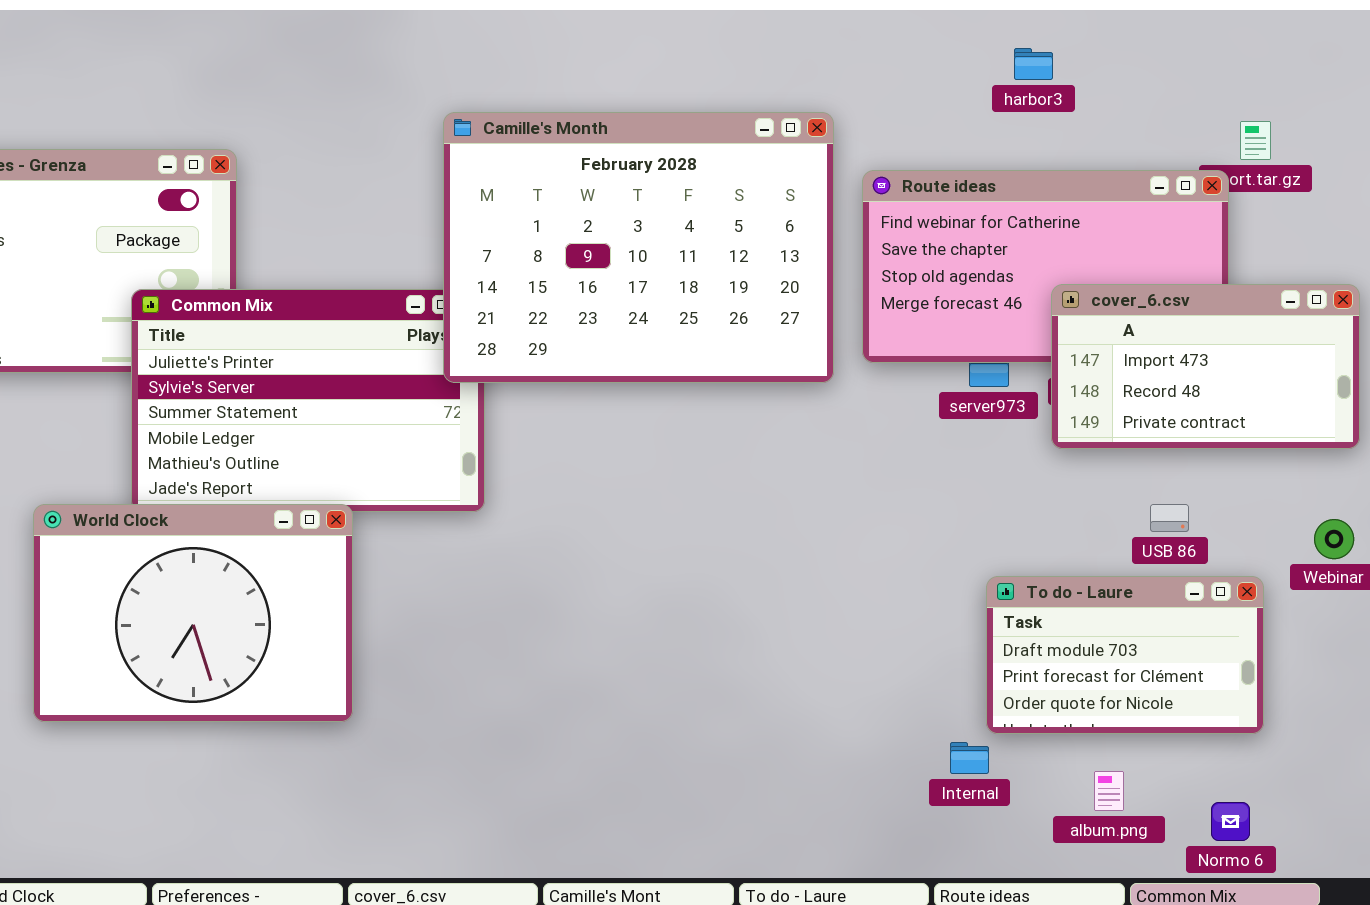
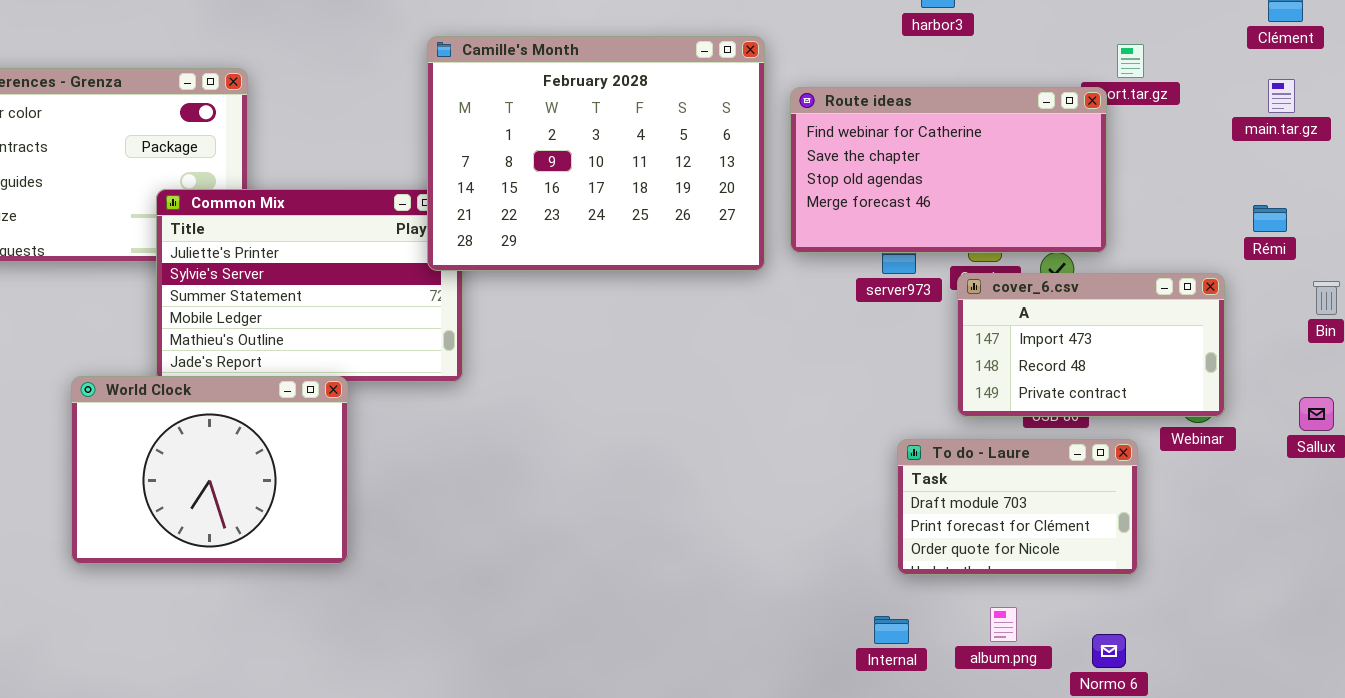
cover_6.csv: [1051,284,1360,449] -> [957,273,1225,417], moved
Internal: [950,742,989,774] -> [874,616,909,644], moved

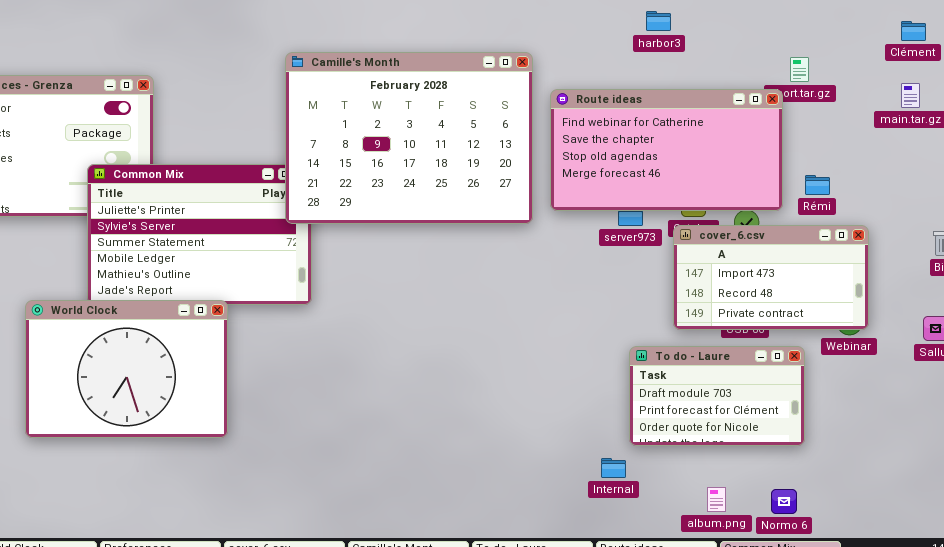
Rémi: [1253,205,1287,232] -> [805,175,830,195], moved
album.png: [990,607,1017,642] -> [707,487,726,512], moved
Internal: [874,616,909,644] -> [601,458,626,478], moved

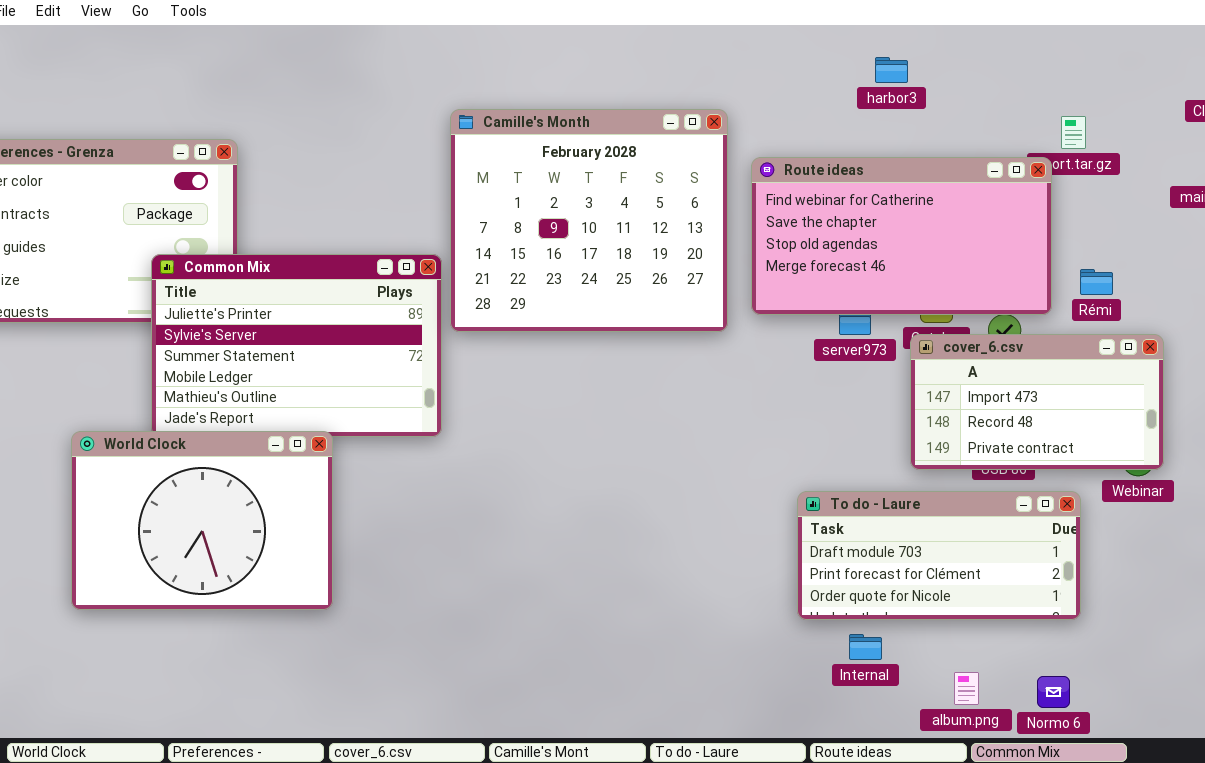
Camille's Month: [285,52,533,224] -> [450,109,728,332], resized
To do - Laure: [629,346,805,446] -> [797,491,1081,620], resized
Internal: [601,458,626,478] -> [849,634,882,660], moved

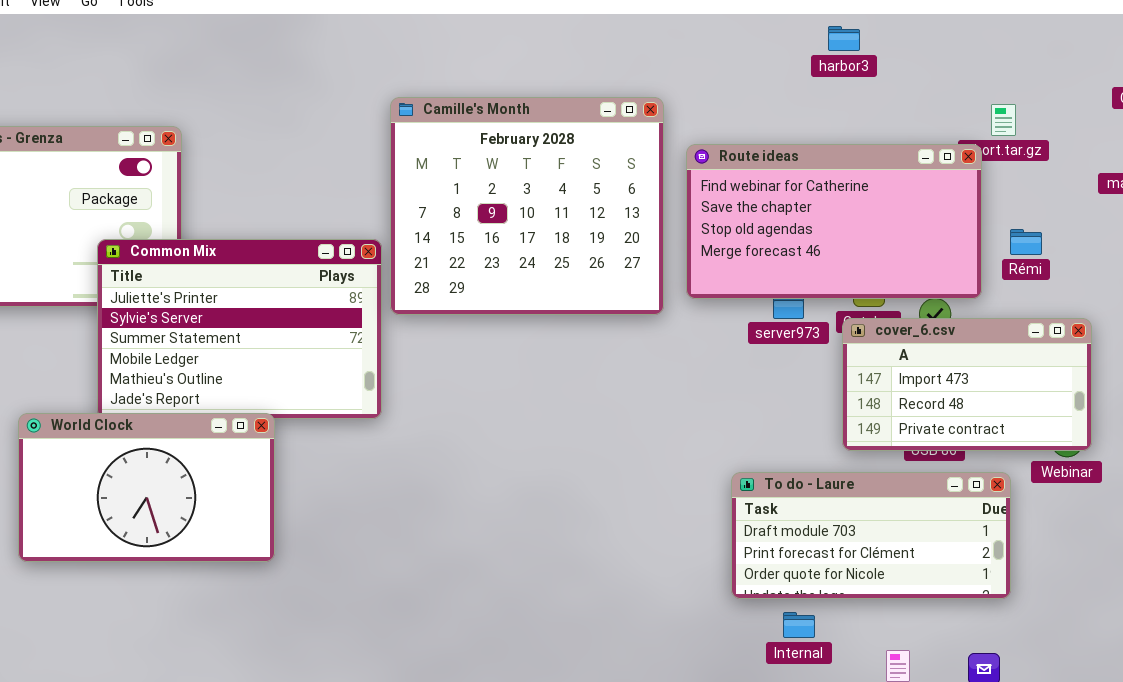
harbor3: [875,57,908,83] -> [828,26,860,51], moved
Rémi: [1080,269,1113,295] -> [1010,229,1042,255], moved
World Clock: [71,431,333,610] -> [18,413,275,562], resized

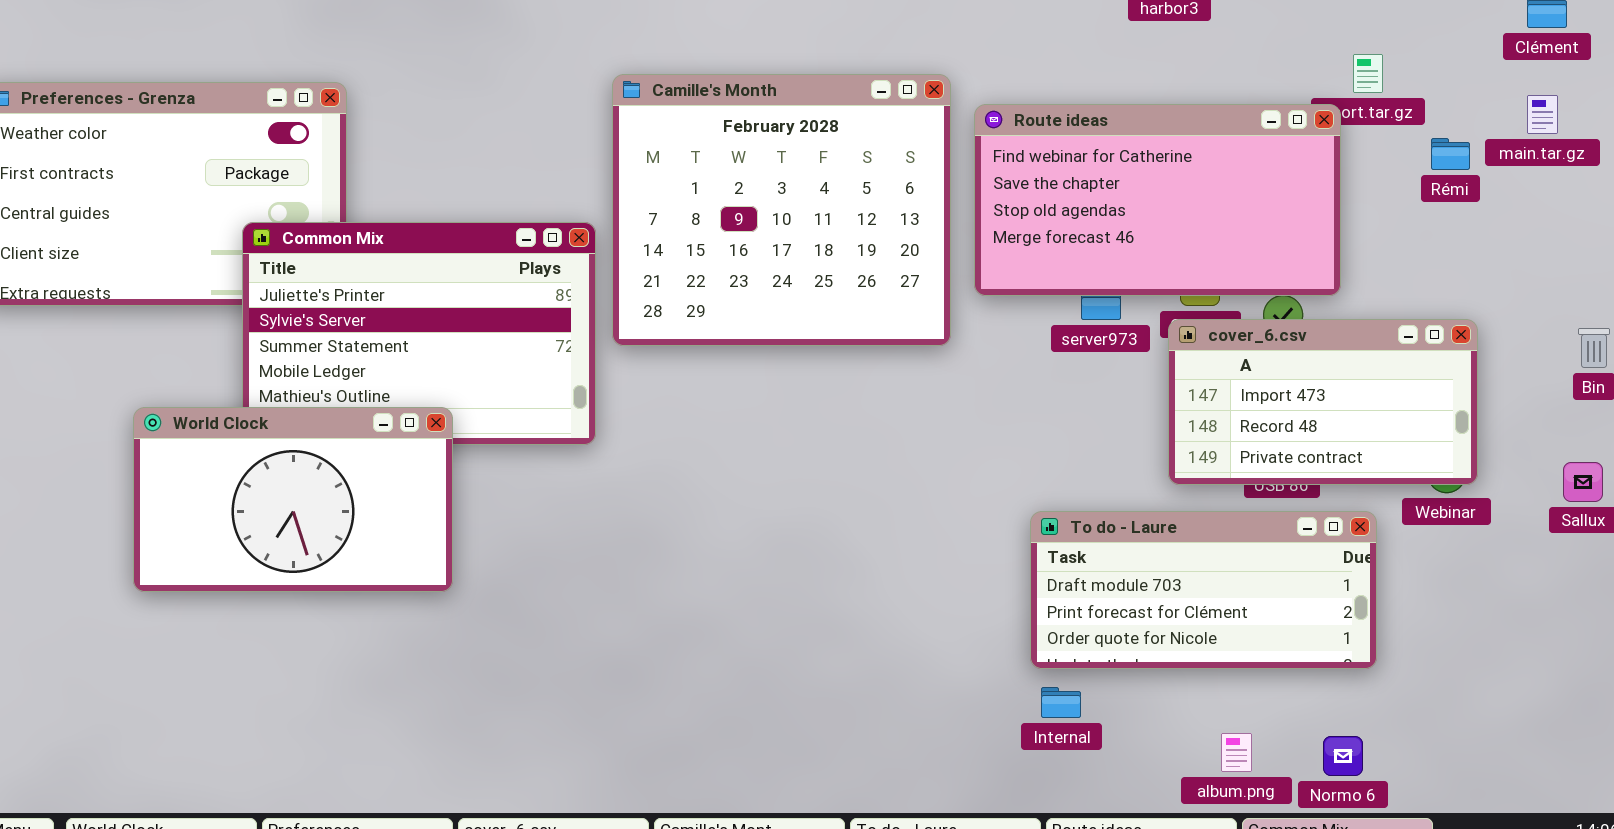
Camille's Month: [390,97,664,315] -> [612,74,951,346], moved
Rémi: [1010,229,1042,255] -> [1431,138,1470,170], moved
World Clock: [18,413,275,562] -> [133,407,453,592], moved
Internal: [783,612,815,638] -> [1041,687,1081,718], moved

